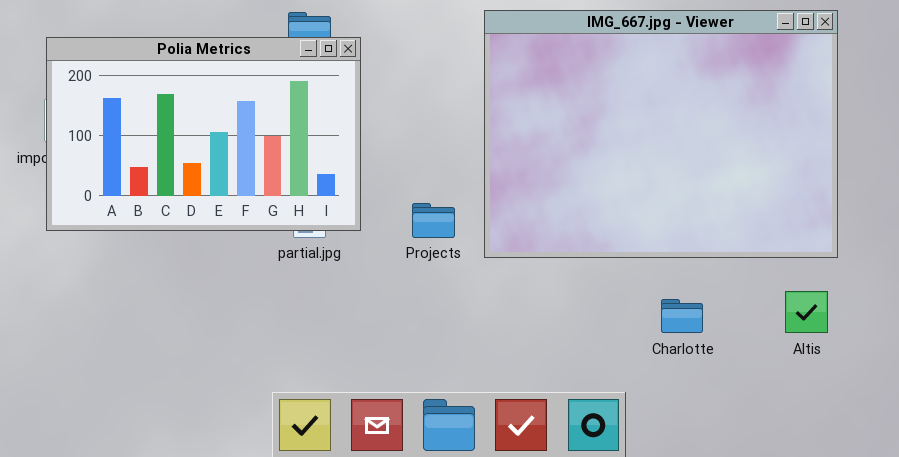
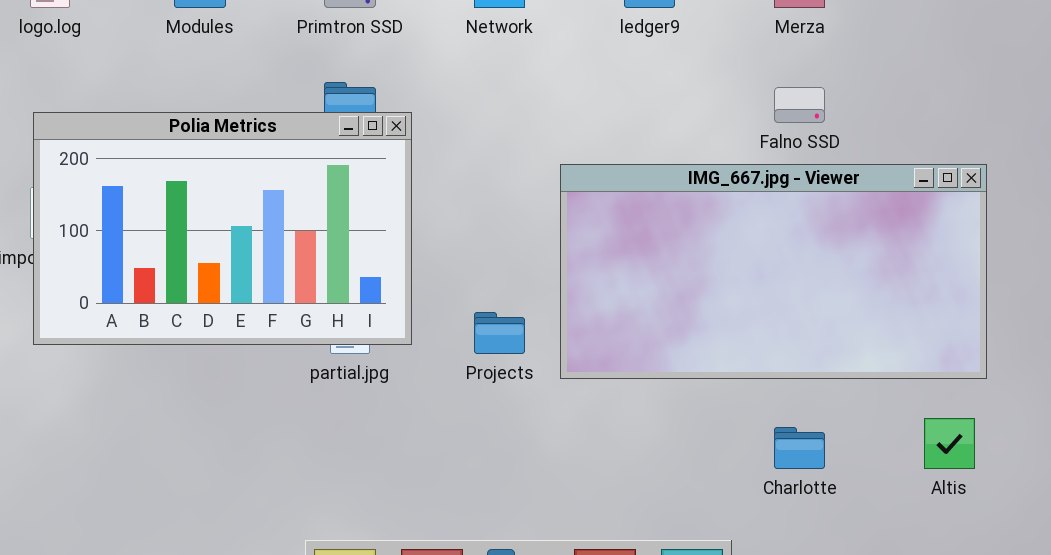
IMG_667.jpg - Viewer: [484,10,838,258] -> [560,164,987,379], resized

